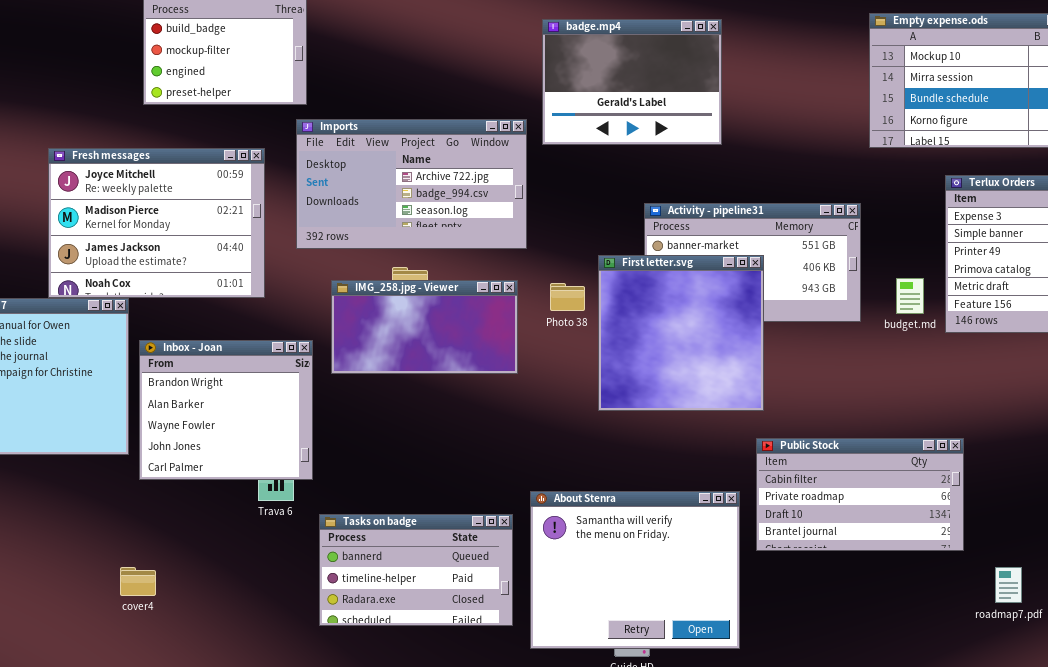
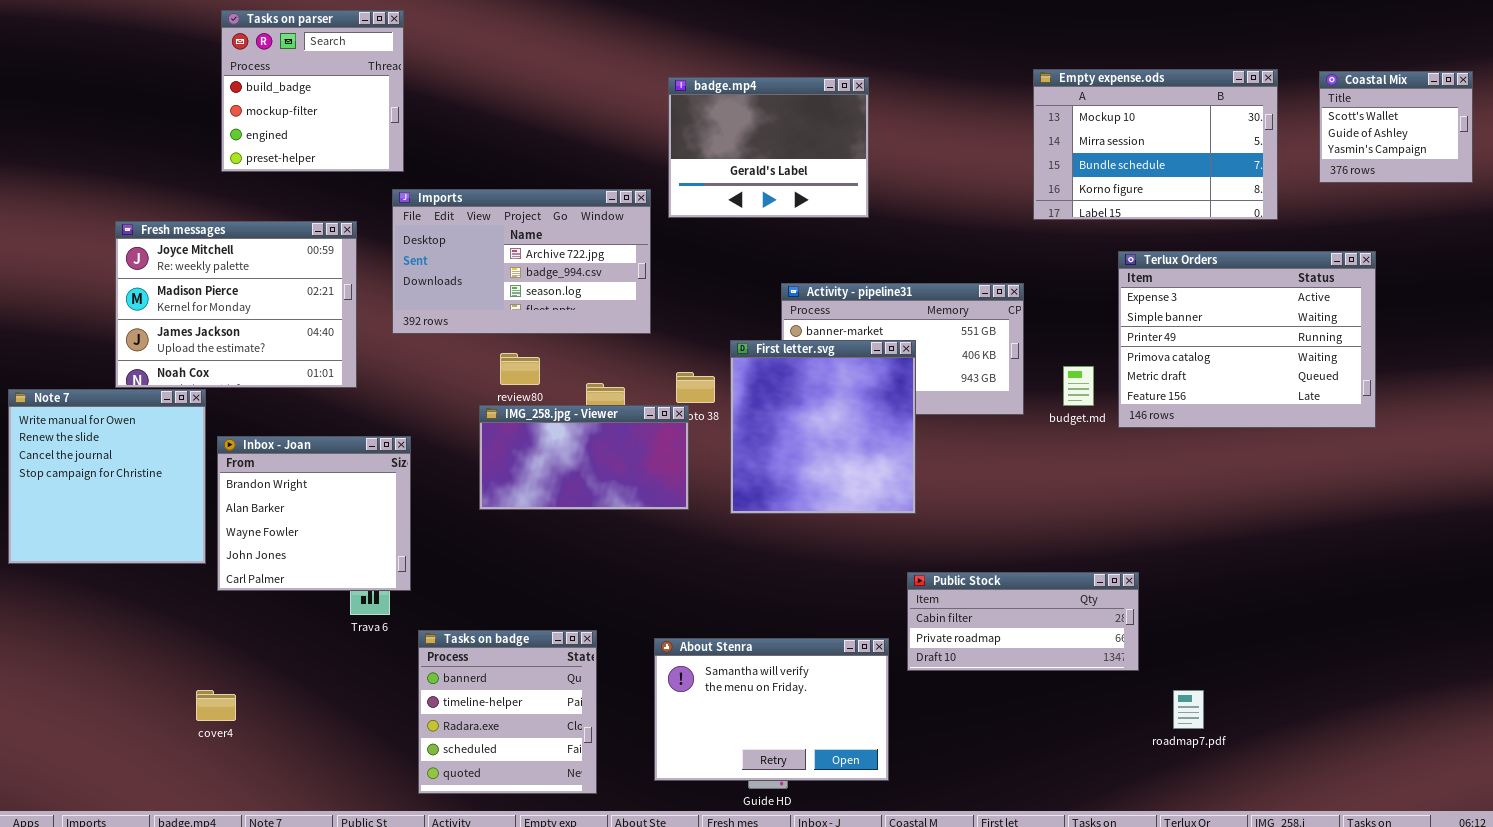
IMG_258.jpg - Viewer: [331,280,518,374] -> [479,405,689,510], moved
Public Stock: [756,438,964,551] -> [907,572,1139,671], resized
About Stenra: [530,491,740,649] -> [654,638,889,781], resized
Tasks on badge: [319,514,513,626] -> [418,630,597,794], resized

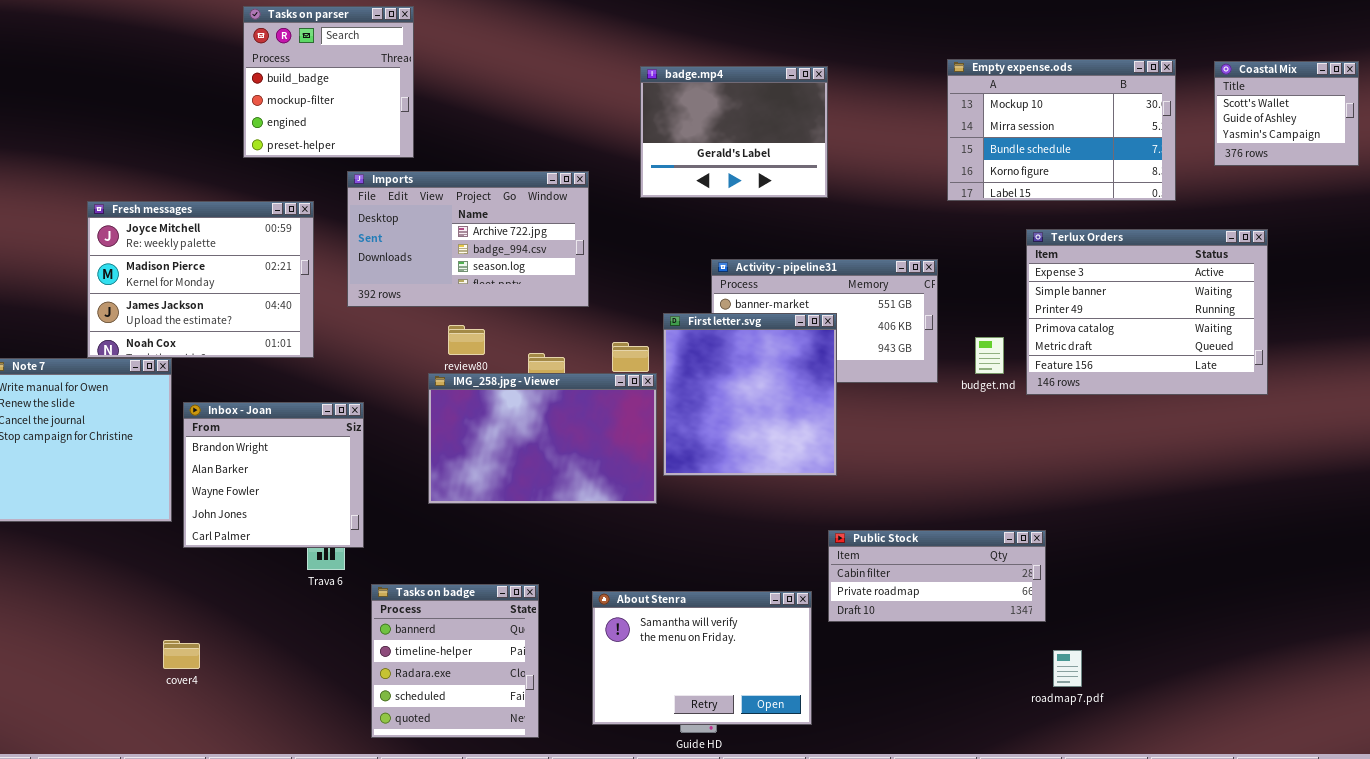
Tasks on parser: [221,10,404,172] -> [243,6,414,158], moved
badge.mp4: [668,77,869,218] -> [640,66,828,198], moved
IMG_258.jpg - Viewer: [479,405,689,510] -> [428,373,657,504], resized
roadmap7.pdf: [1173,690,1204,729] -> [1053,650,1082,687], moved

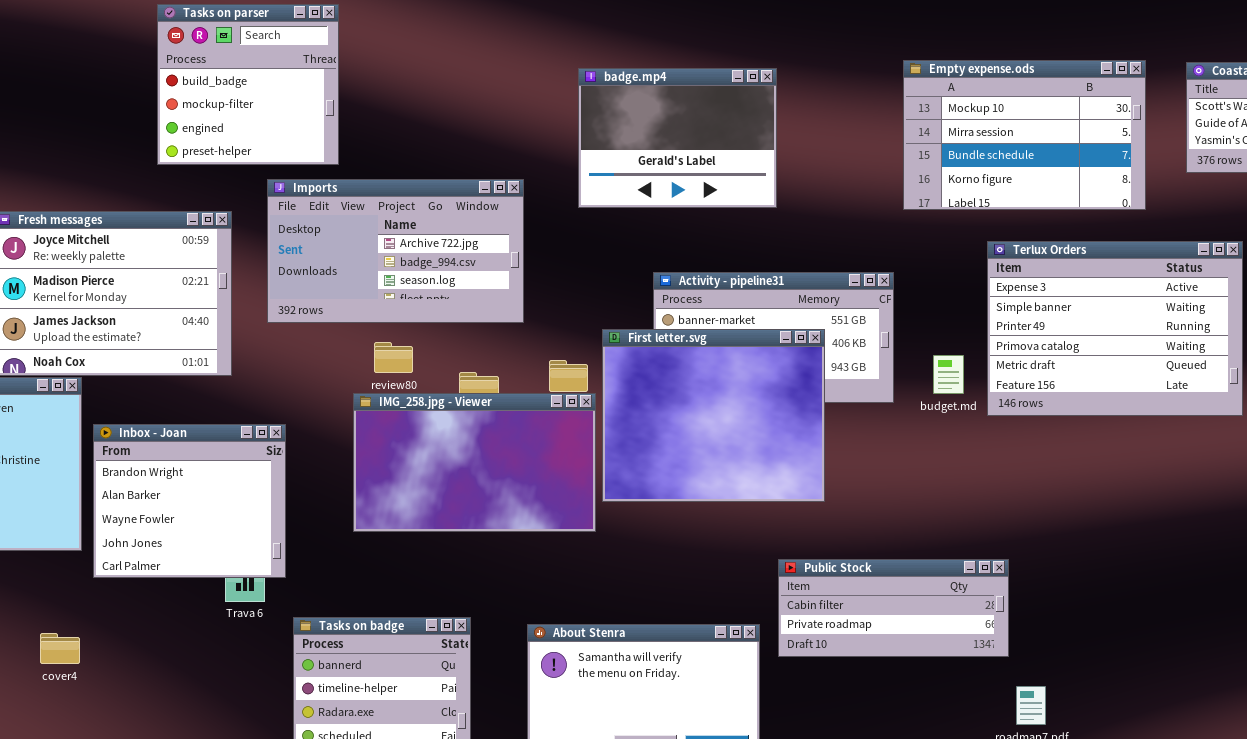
First letter.svg: [663,313,837,476] -> [602,329,825,502], resized
cover4: [163,640,200,669] -> [40,633,80,664], moved

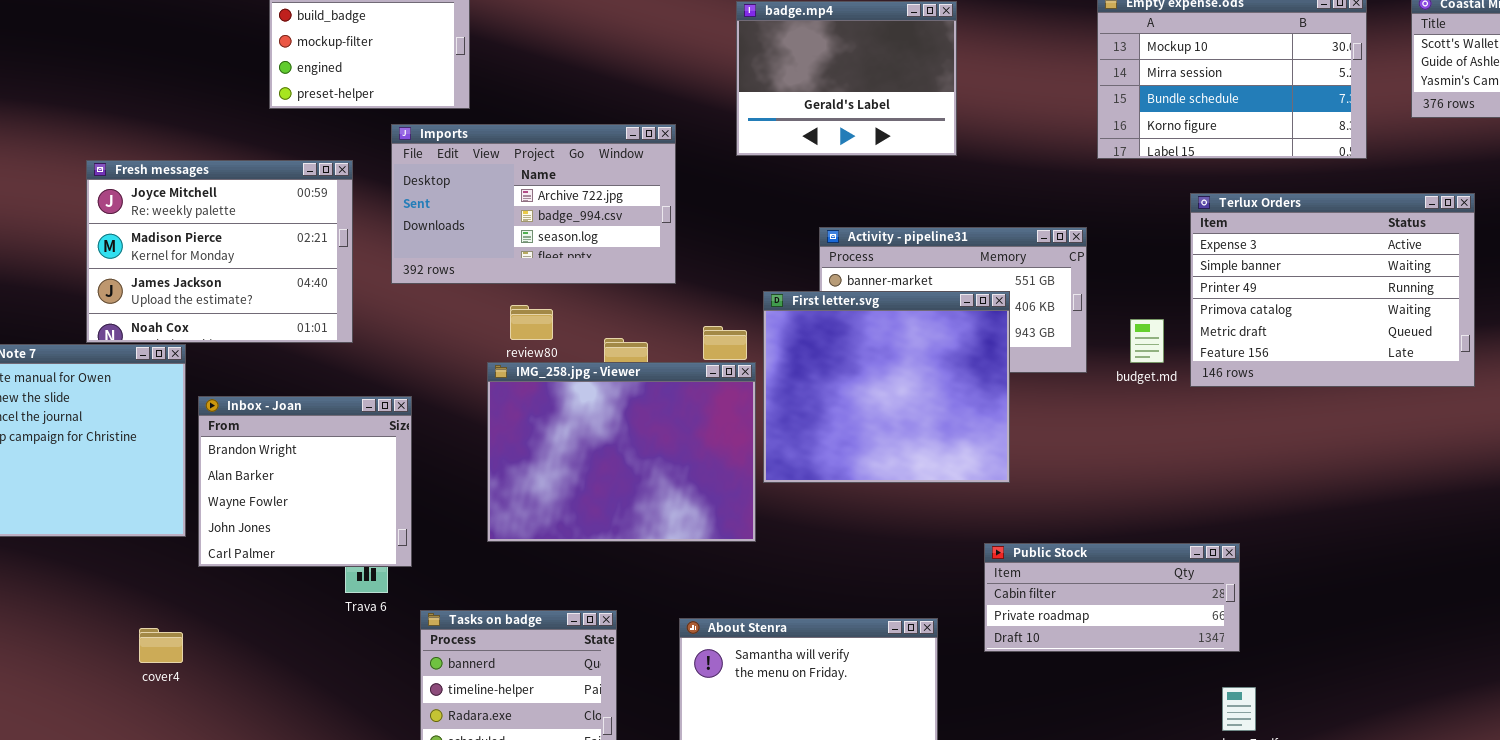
IMG_258.jpg - Viewer: [353,393,596,532] -> [487,362,756,542], resized
Public Stock: [778,559,1009,657] -> [984,543,1240,652], moved

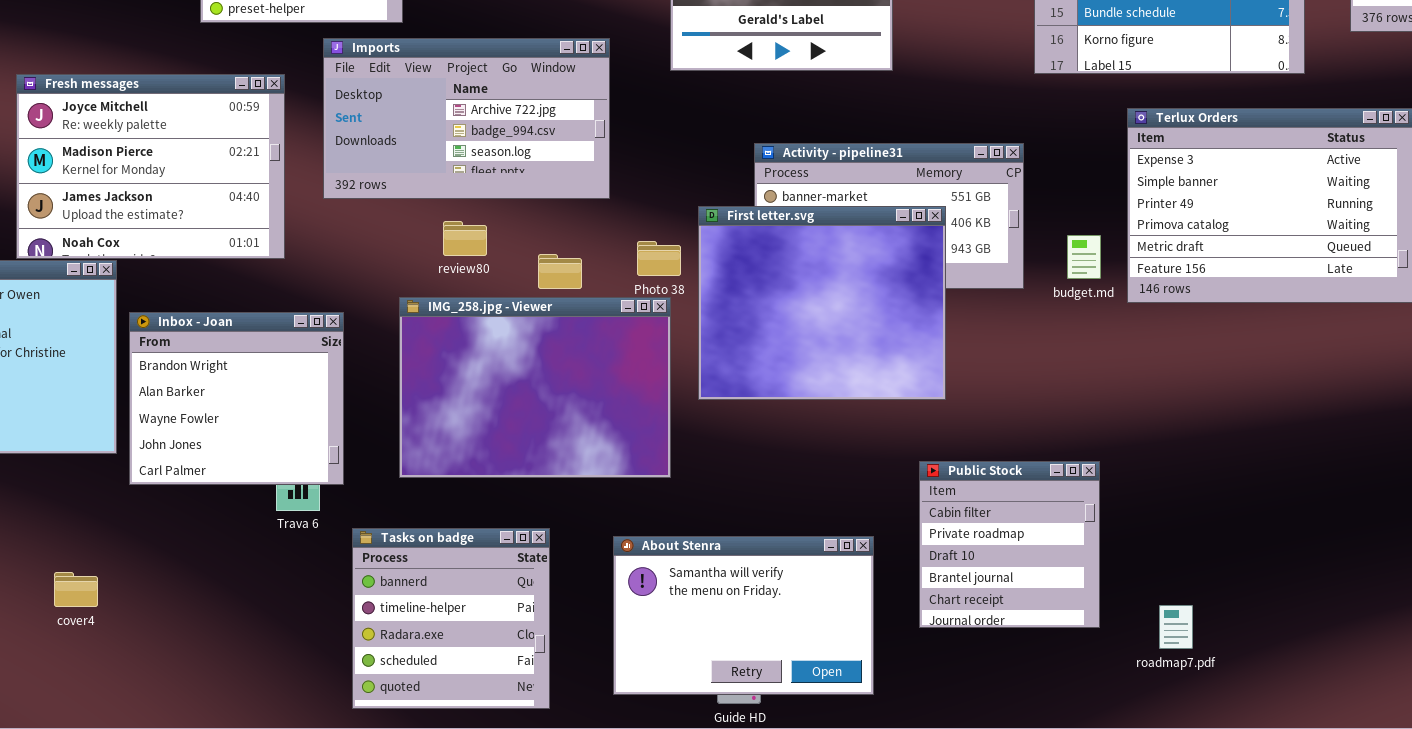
IMG_258.jpg - Viewer: [487,362,756,542] -> [399,297,671,478], moved
Public Stock: [984,543,1240,652] -> [919,461,1100,628], resized
cover4: [139,628,183,663] -> [54,572,98,607], moved

